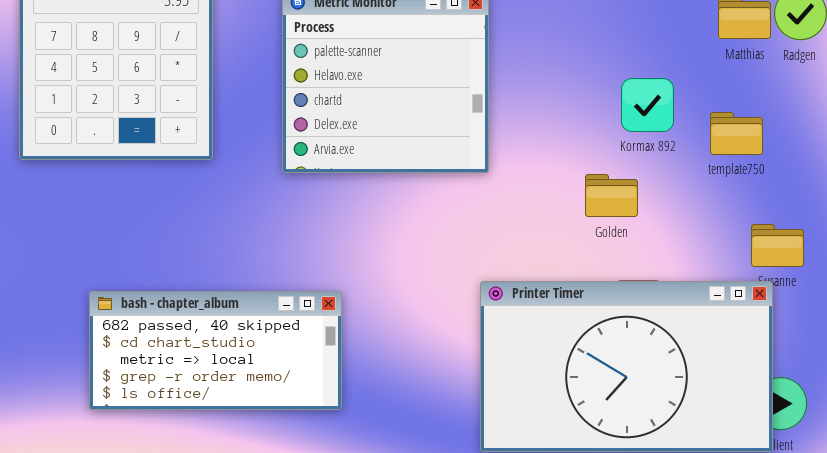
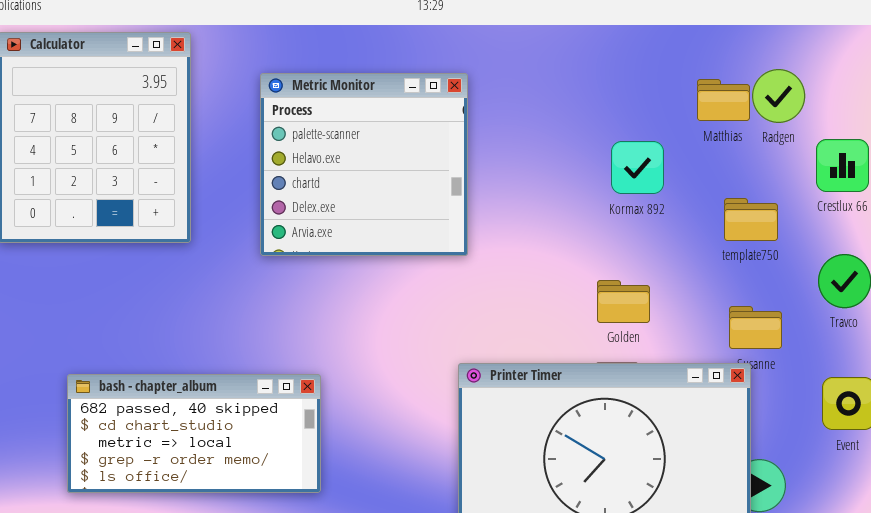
Kormax 892: [621,78,674,132] -> [611,141,664,194], moved
template750: [710,112,763,155] -> [724,198,778,241], moved
Golden: [585,174,638,217] -> [597,280,650,323], moved

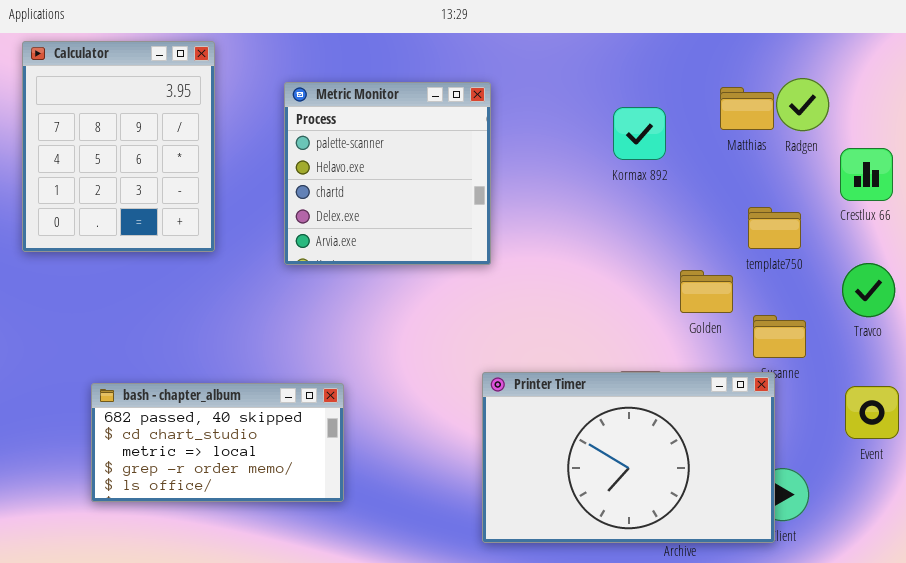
Kormax 892: [611,141,664,194] -> [613,107,666,160], moved
Golden: [597,280,650,323] -> [680,270,733,313], moved

